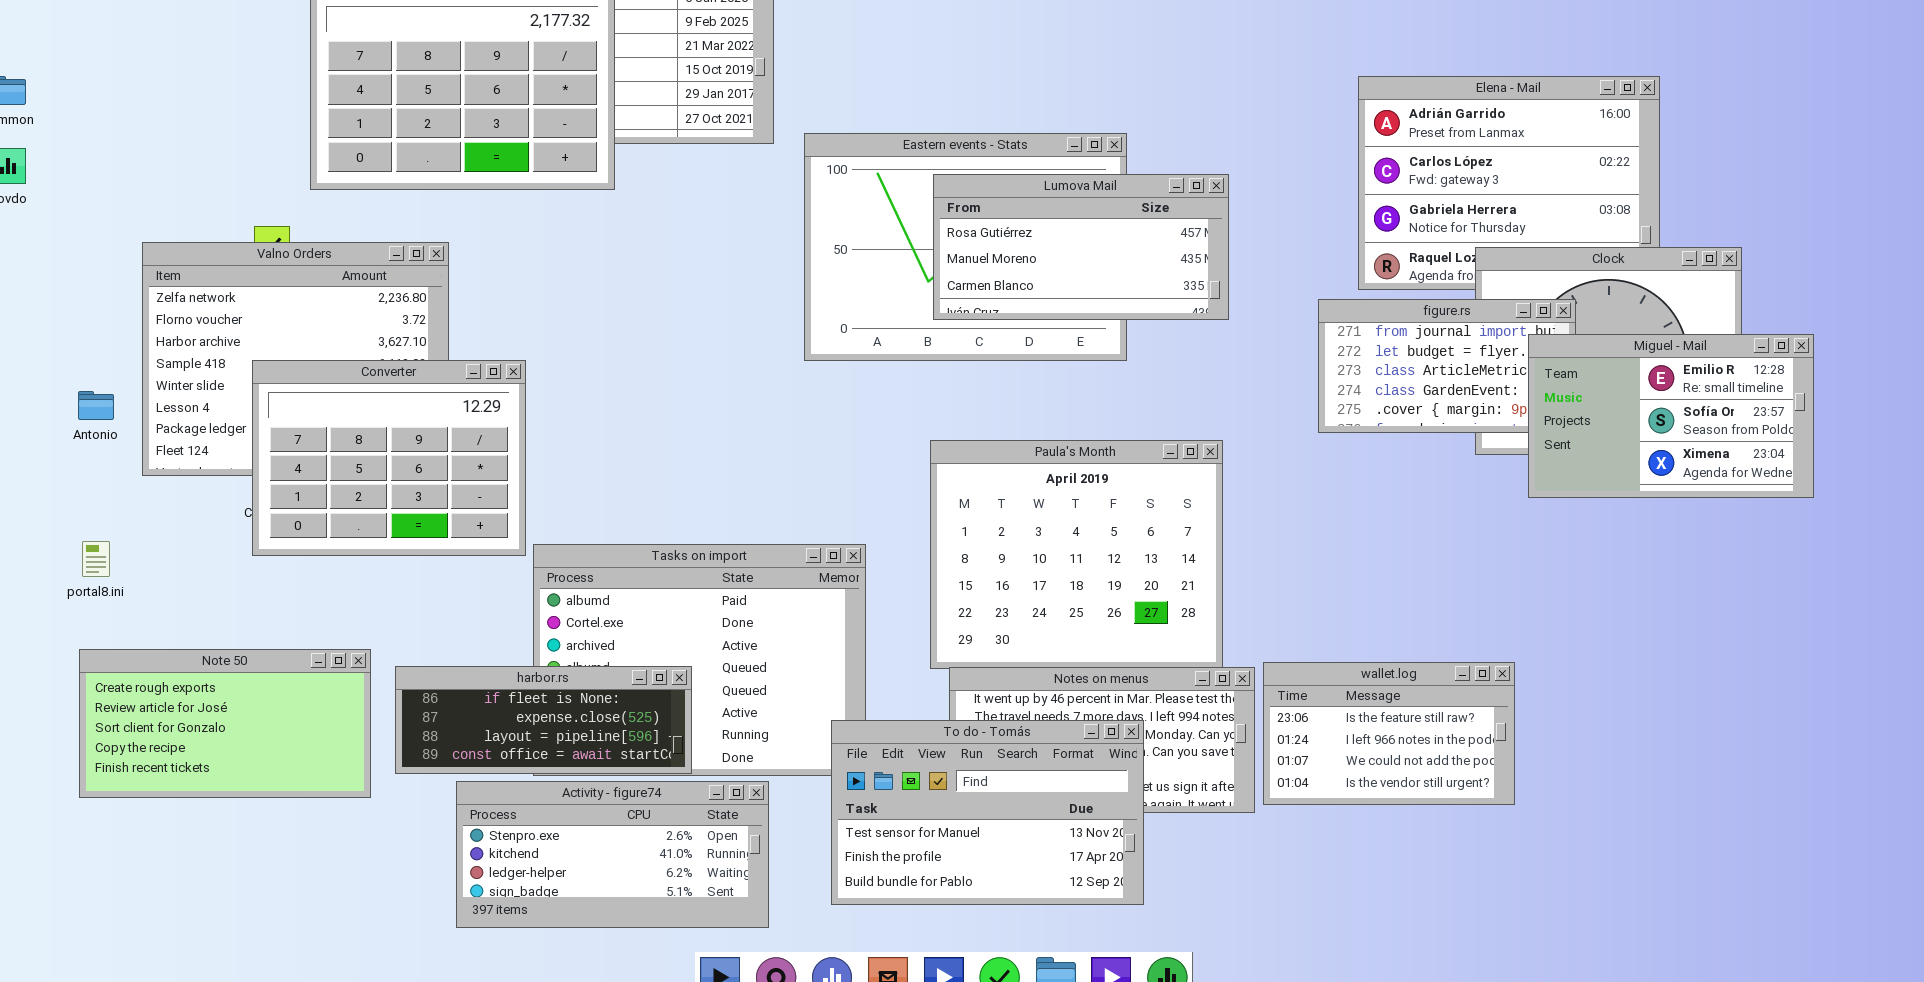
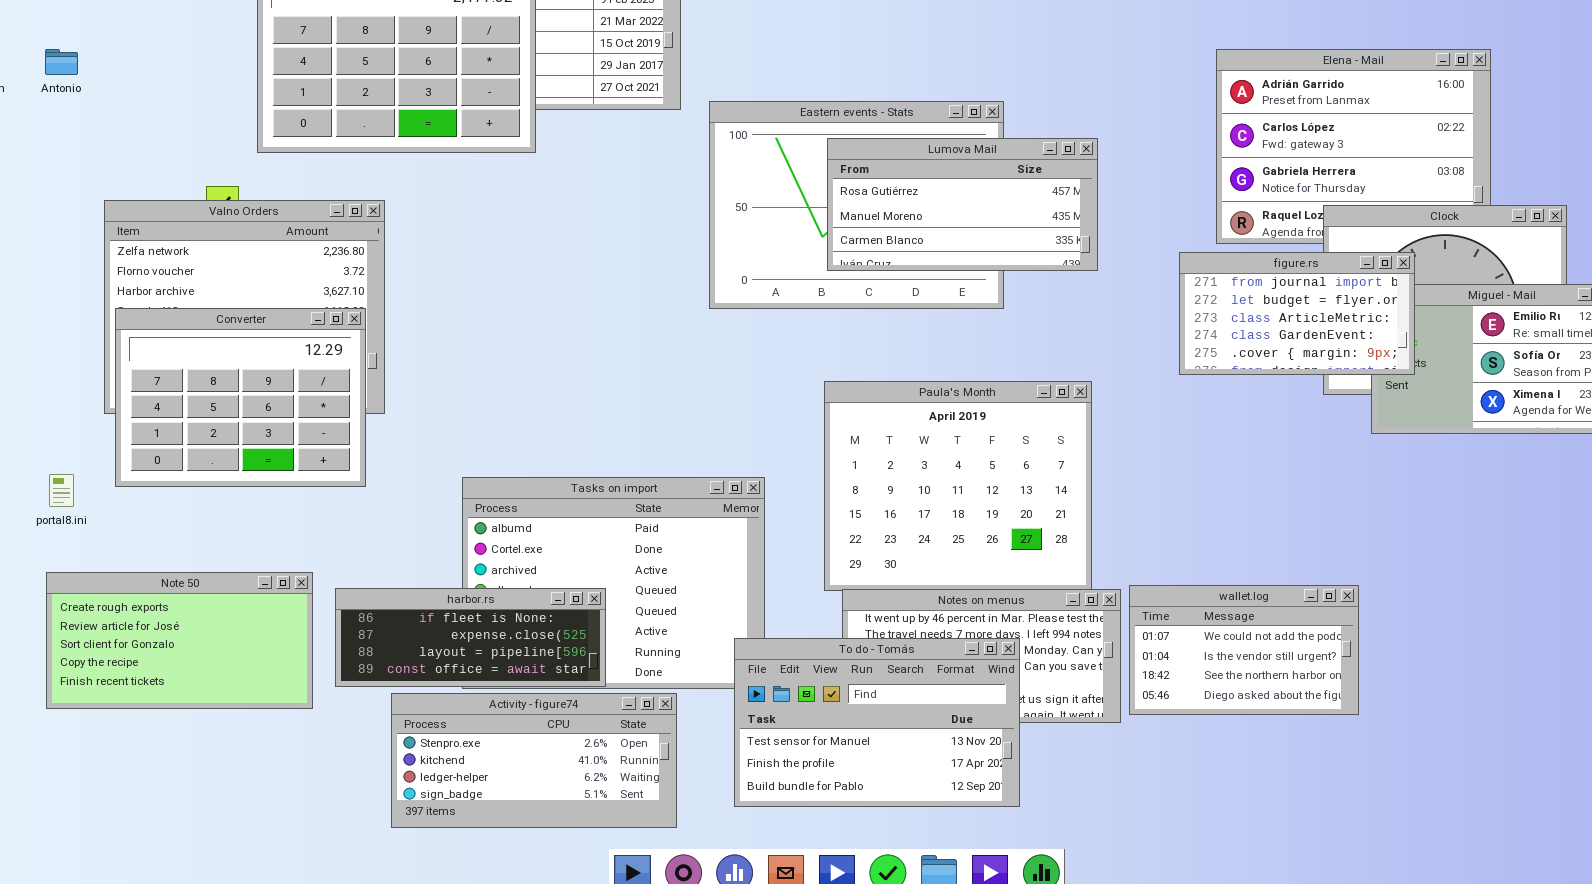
figure.rs: [1318,299,1576,433] -> [1179,252,1415,375], raised
Converter: [252,360,526,556] -> [115,308,366,487], moved
Antonio: [78,391,114,420] -> [45,49,78,75], moved
wallet.log: [1263,662,1515,805] -> [1129,585,1359,715], scrolled down 2 rows

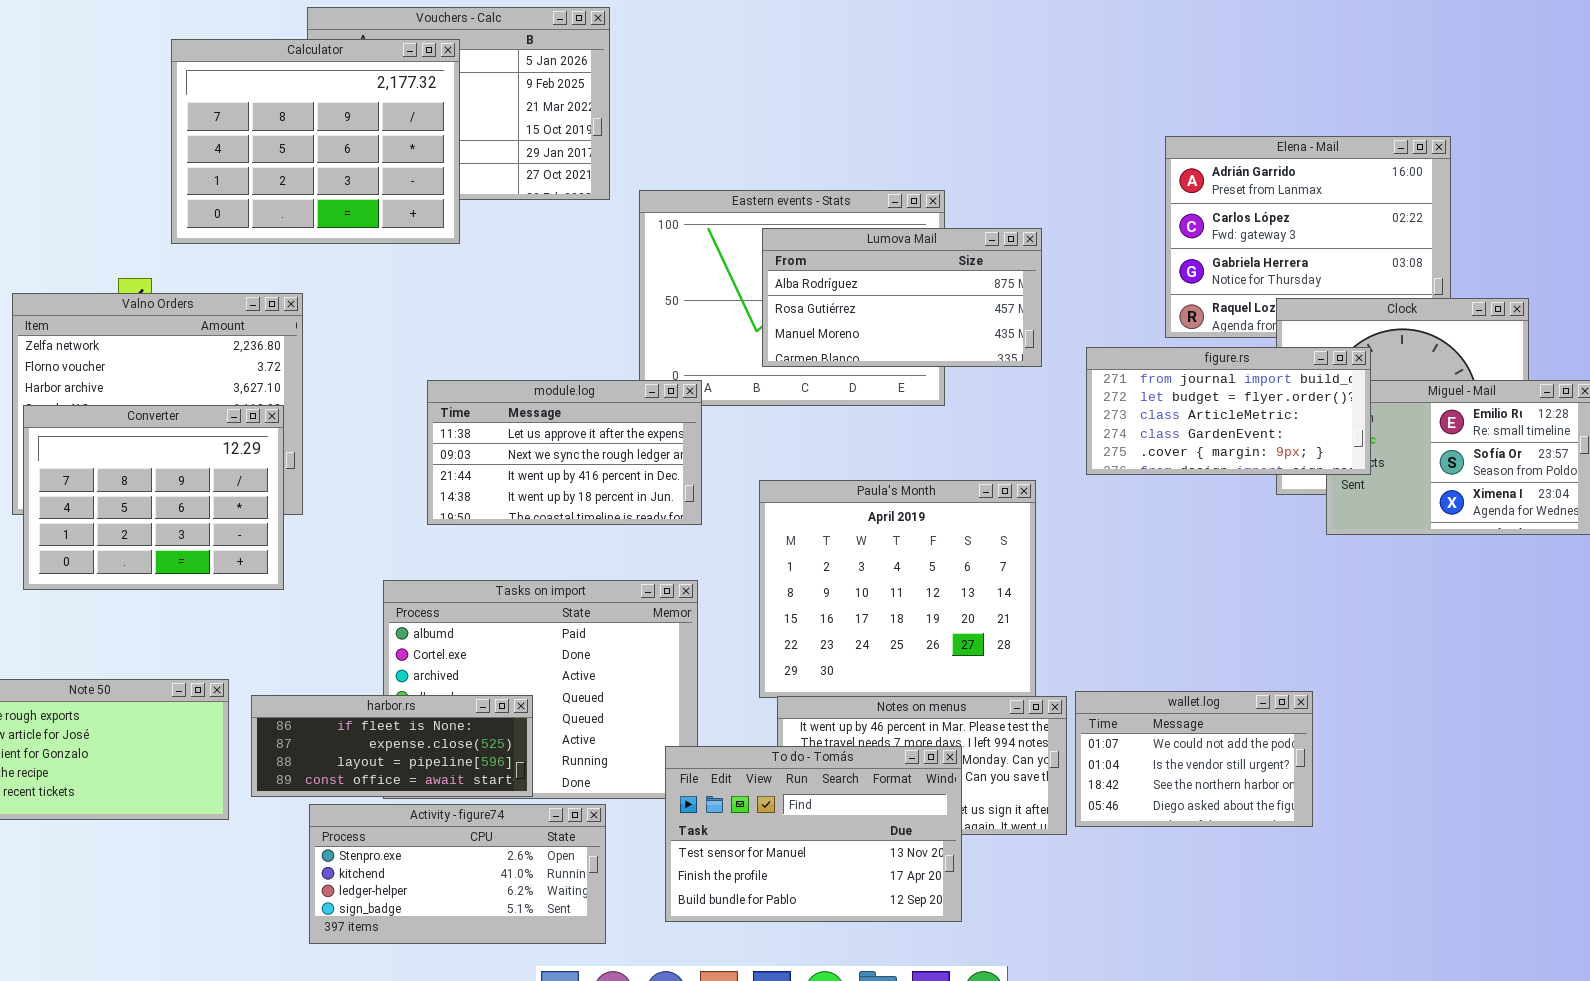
Lumova Mail: [827,138,1098,271] -> [762,228,1042,367], scrolled up 1 row
figure.rs: [1179,252,1415,375] -> [1086,347,1371,475], resized
module.log: none -> [427,380,702,525], opened

